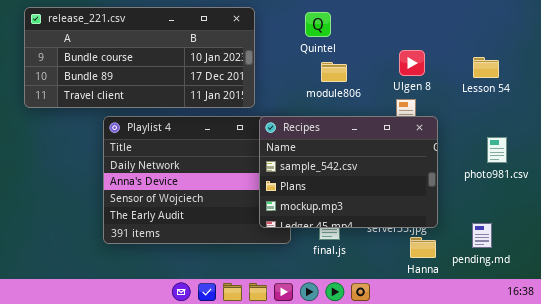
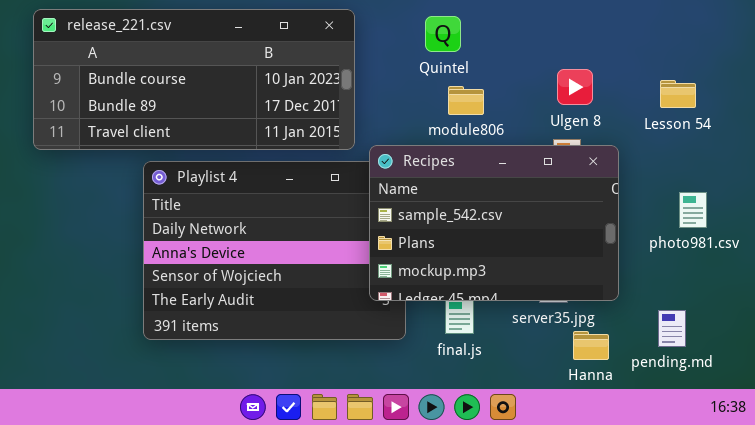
Recipes: [259,116,438,228] -> [369,145,619,301], moved

